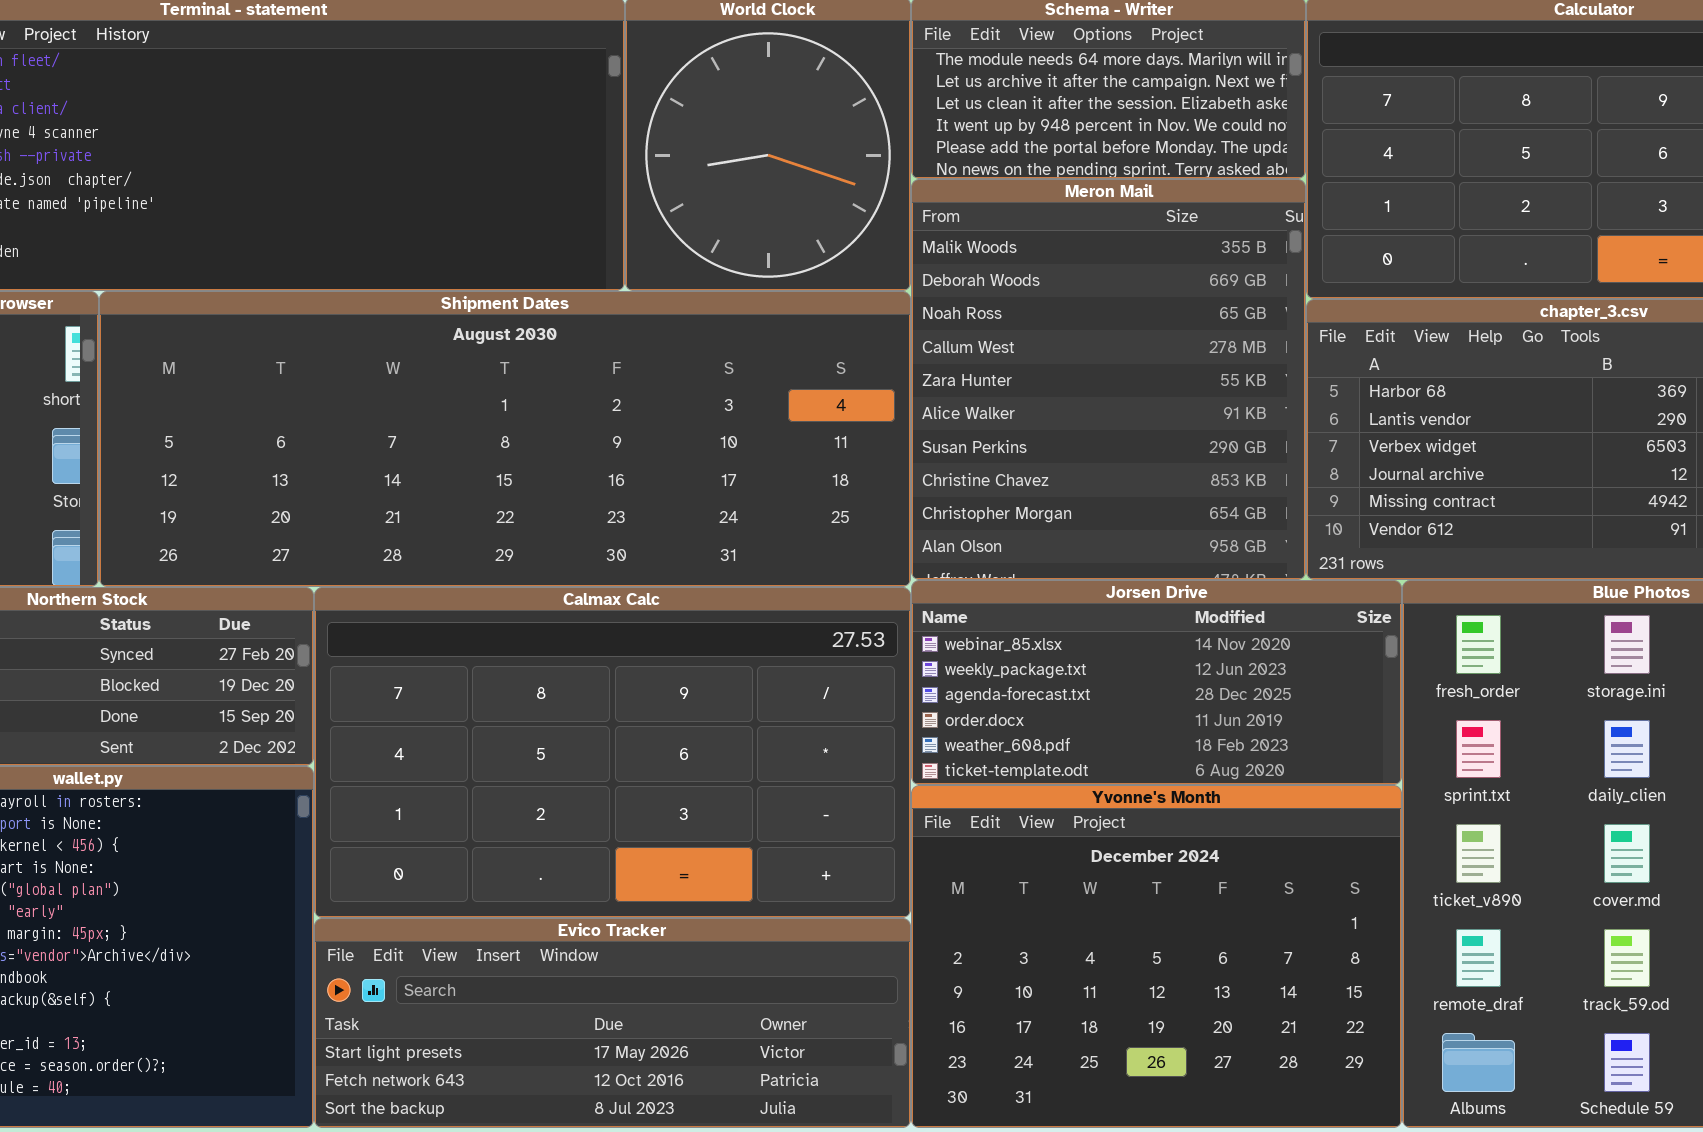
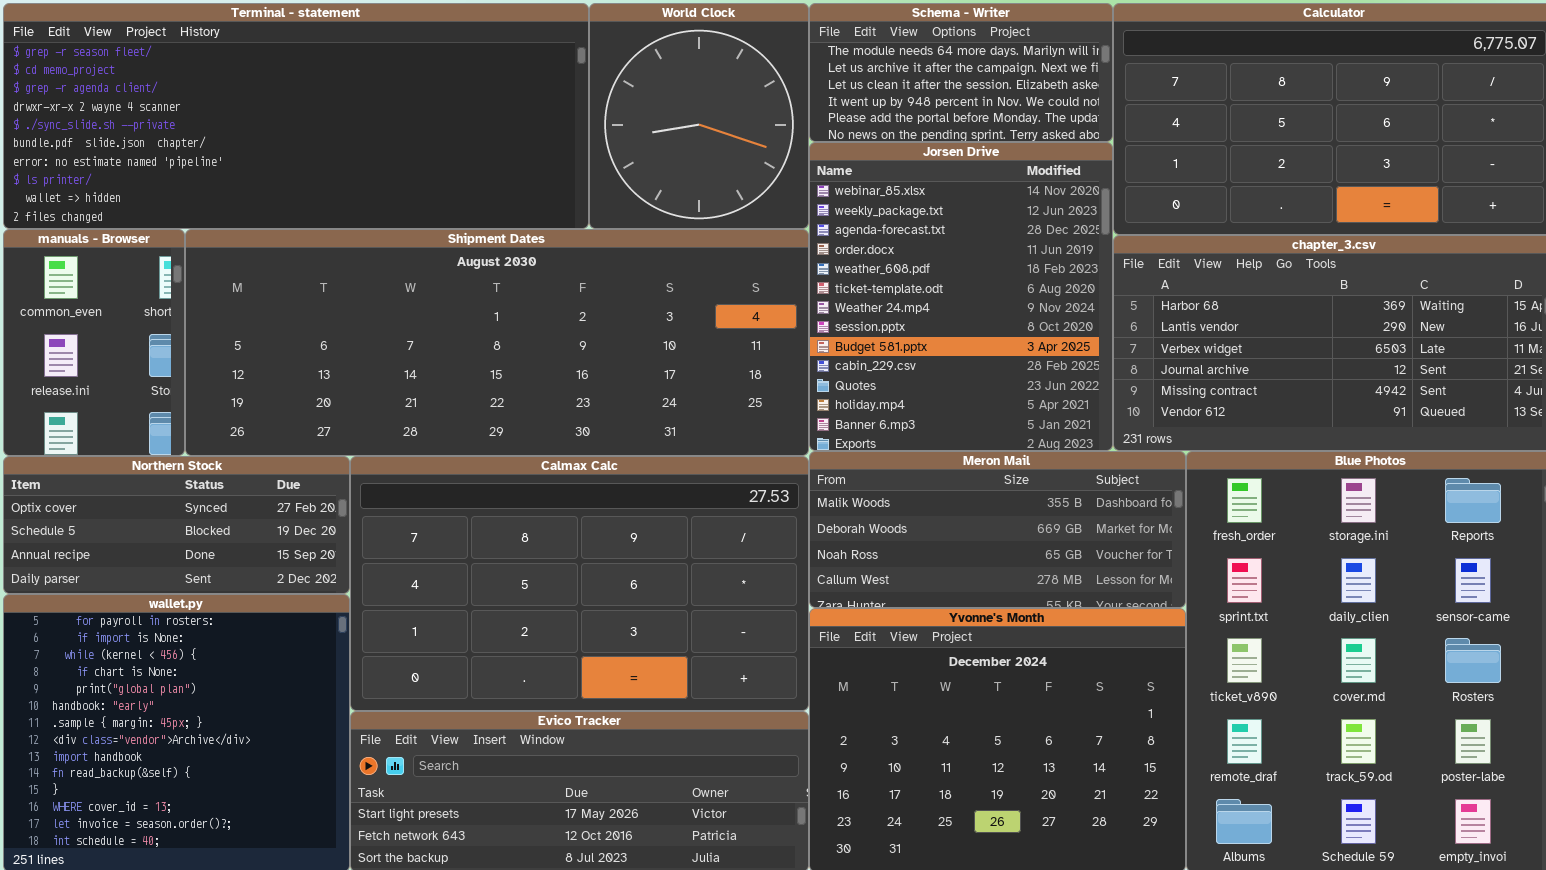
Meron Mail: [911,179,1306,580] -> [809,451,1186,608], moved, resized
Jorsen Drive: [911,580,1402,785] -> [809,142,1113,451], moved, resized

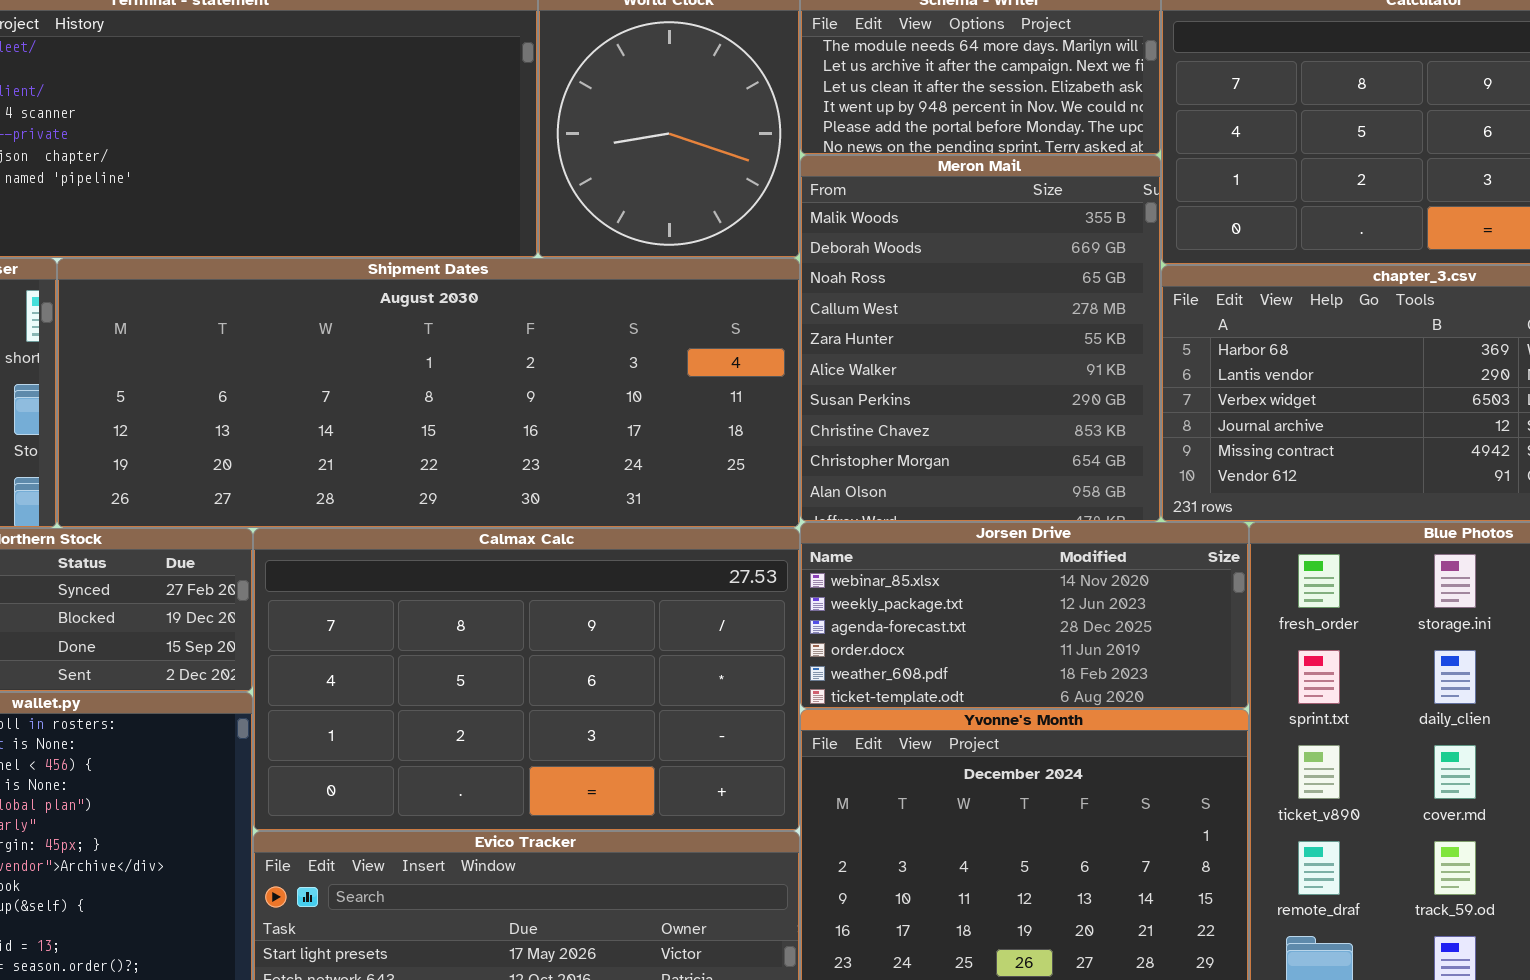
Jorsen Drive: [809,142,1113,451] -> [800,522,1249,709], moved, resized
Meron Mail: [809,451,1186,608] -> [800,155,1161,522], moved, resized

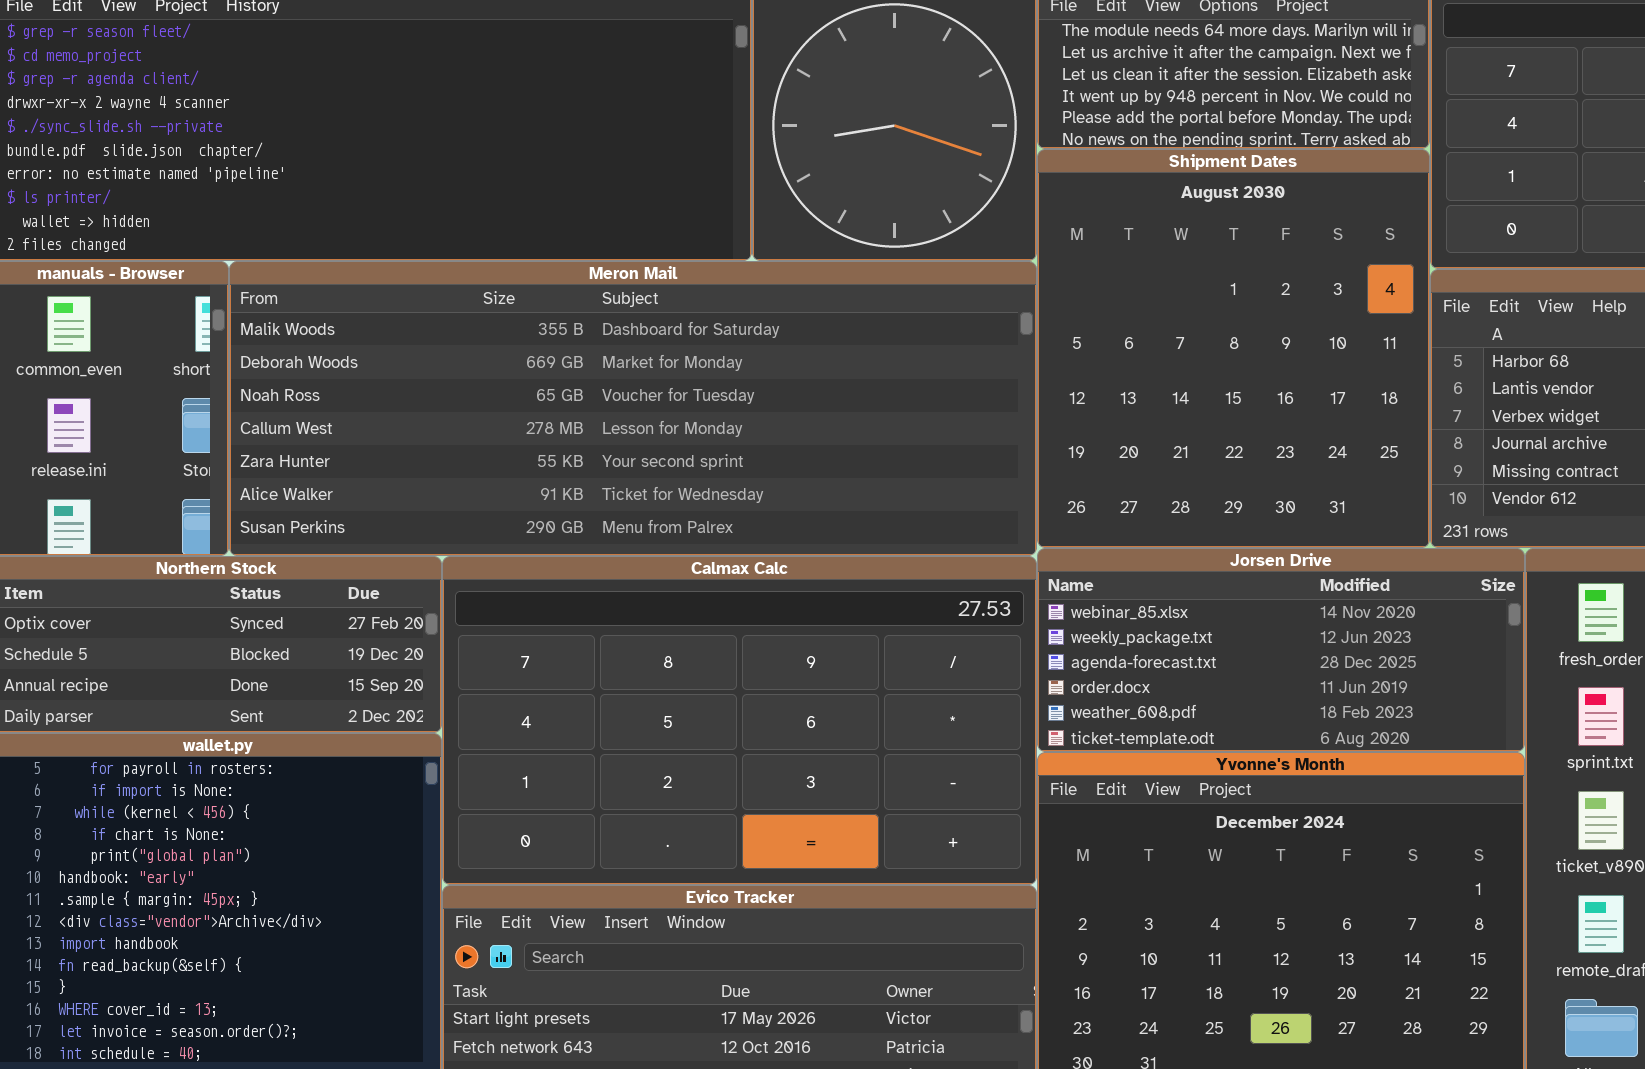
Meron Mail: [800,155,1161,522] -> [229,261,1037,556], moved, resized
Shipment Dates: [57,258,800,528] -> [1037,149,1430,548], moved, resized

